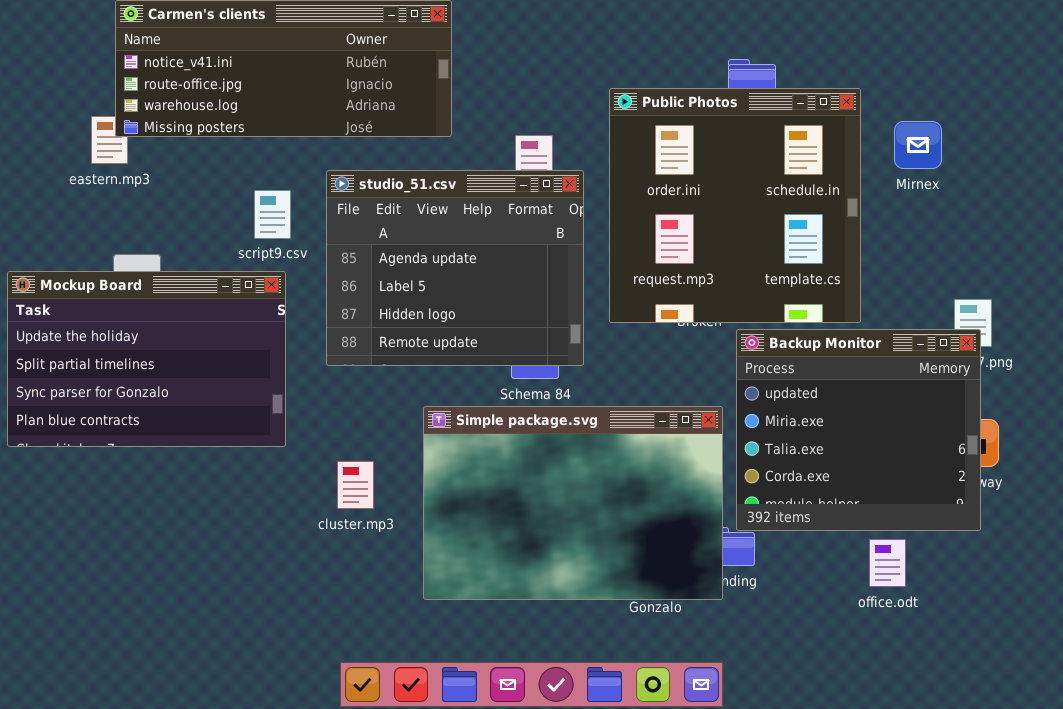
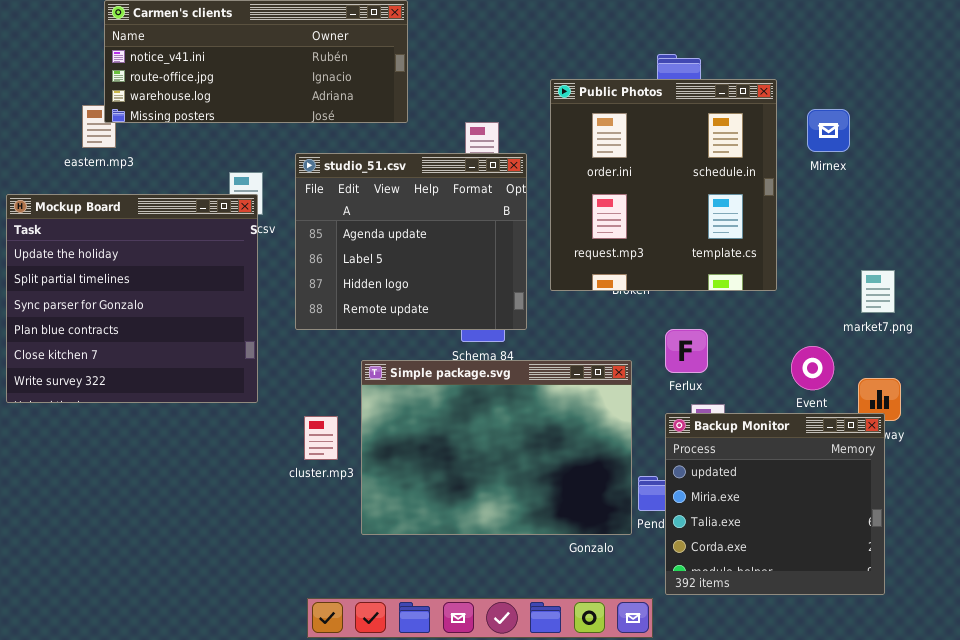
Mockup Board: [7,271,286,447] -> [6,194,258,403], resized
Backup Monitor: [736,329,981,531] -> [665,413,885,595], moved
Simple package.svg: [423,406,723,600] -> [361,360,632,535], moved

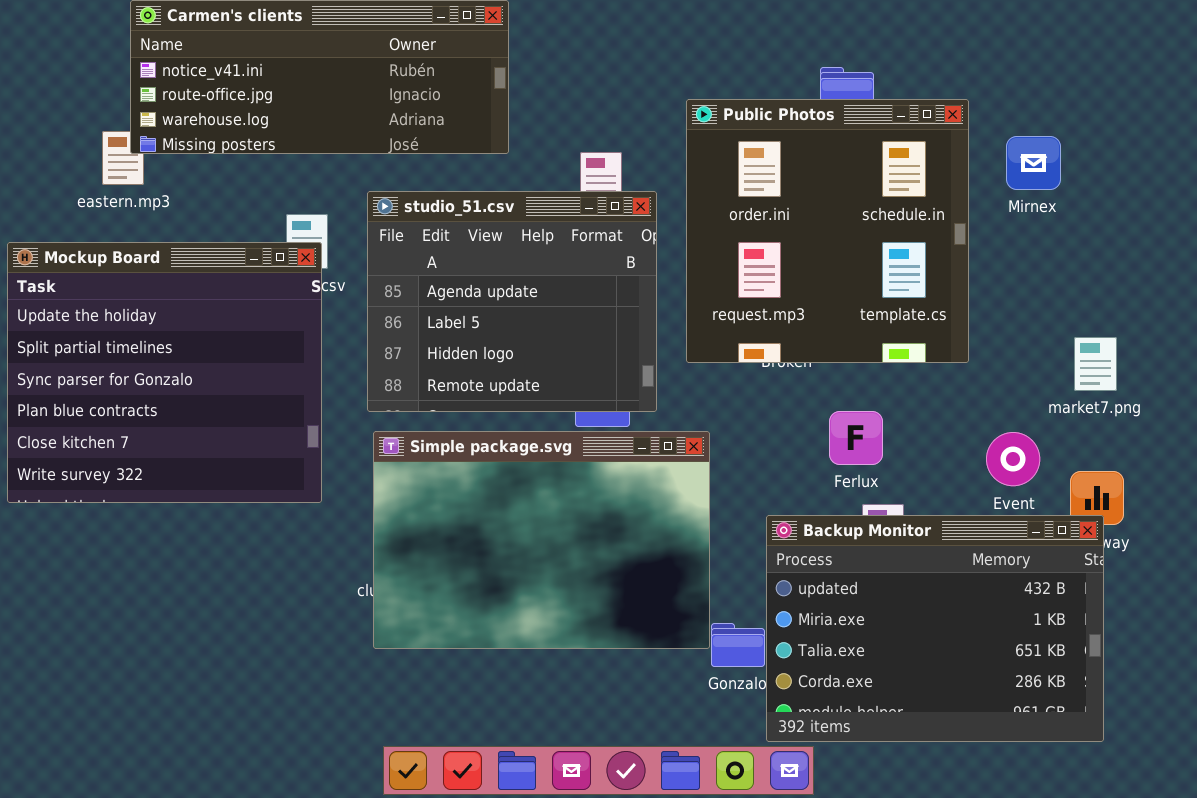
Simple package.svg: [361,360,632,535] -> [373,431,710,649], moved
Backup Monitor: [665,413,885,595] -> [766,515,1104,742], resized

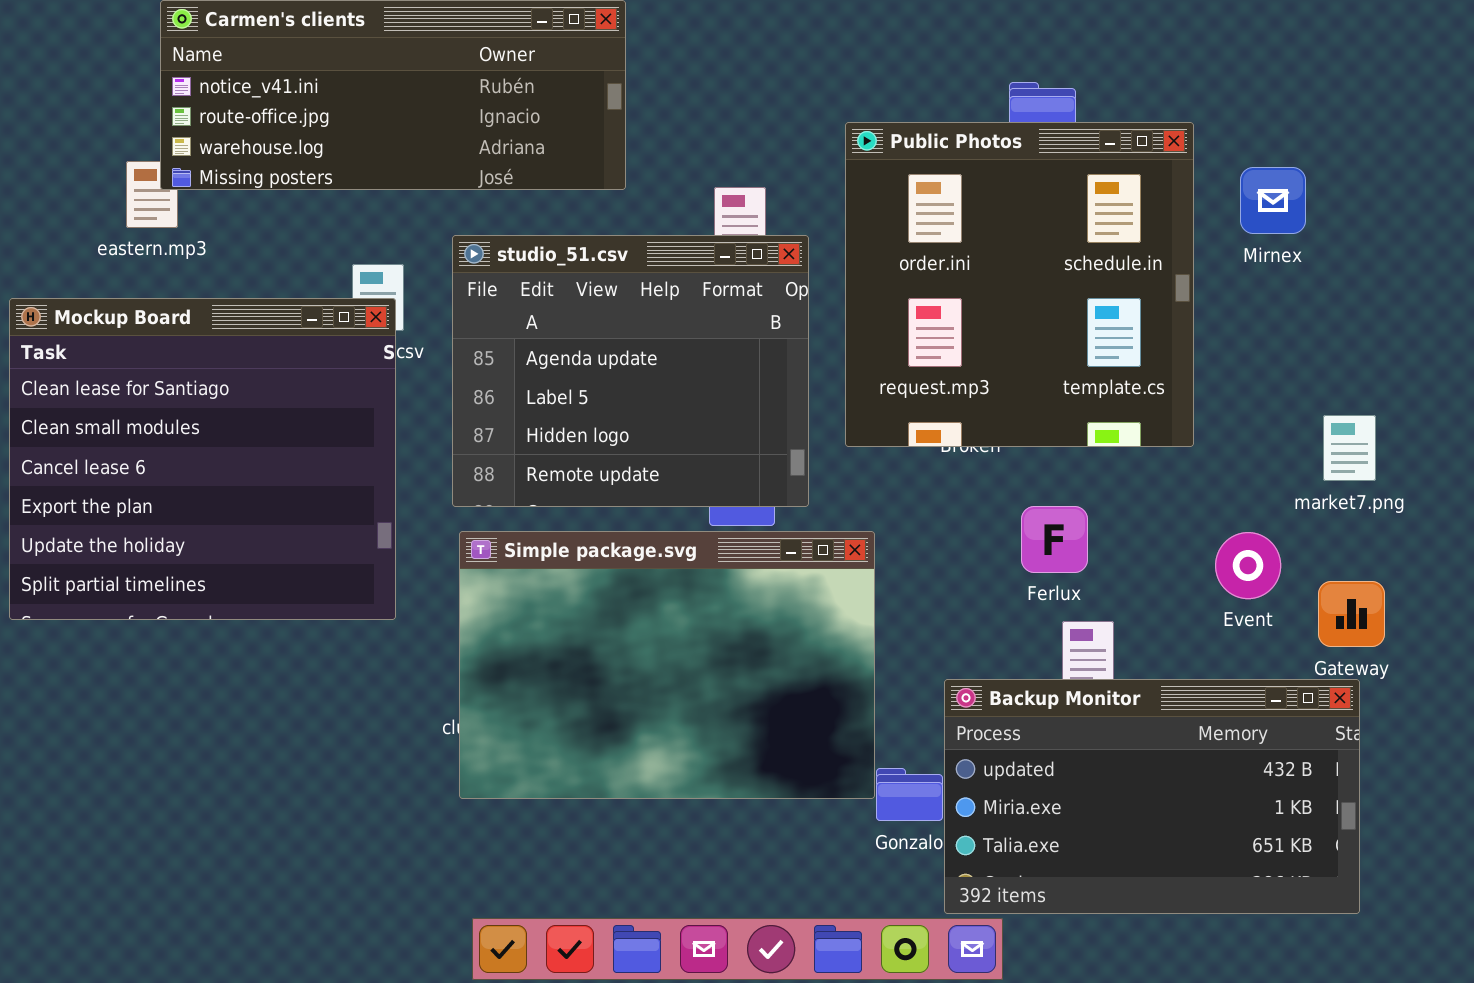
Mockup Board: [7,242,322,503] -> [9,298,396,620], scrolled up 4 rows
Backup Monitor: [766,515,1104,742] -> [944,679,1360,914], resized

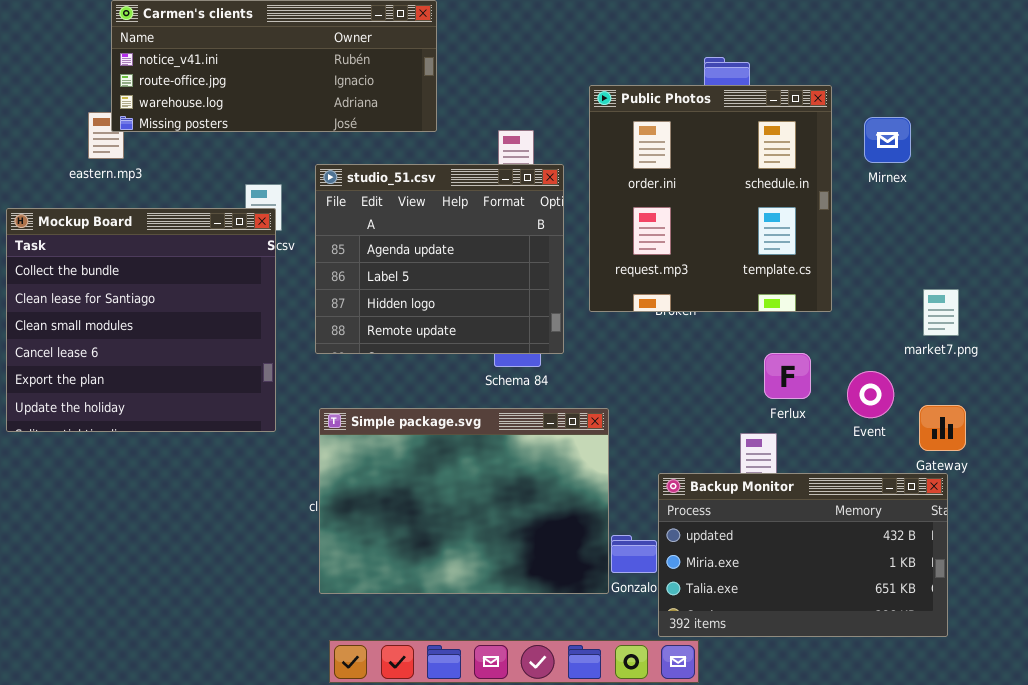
Mockup Board: [9,298,396,620] -> [6,208,276,432], scrolled up 1 row
Ferlux: [1021,506,1088,573] -> [764,353,811,399], moved
Simple package.svg: [459,531,875,799] -> [319,408,609,594], moved

